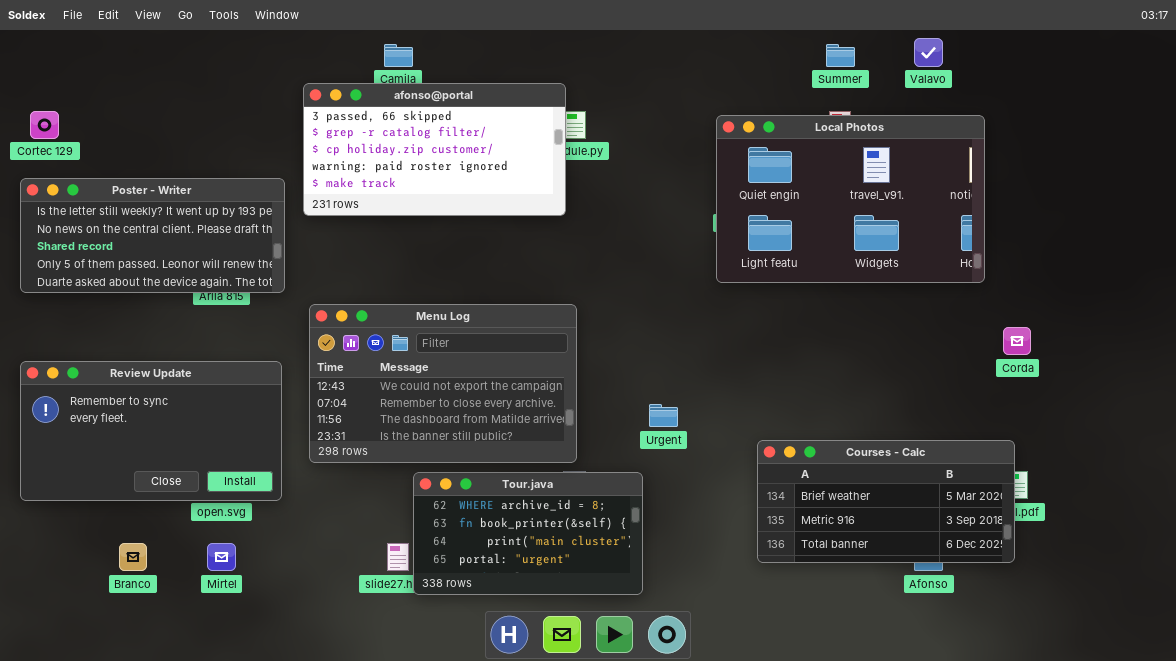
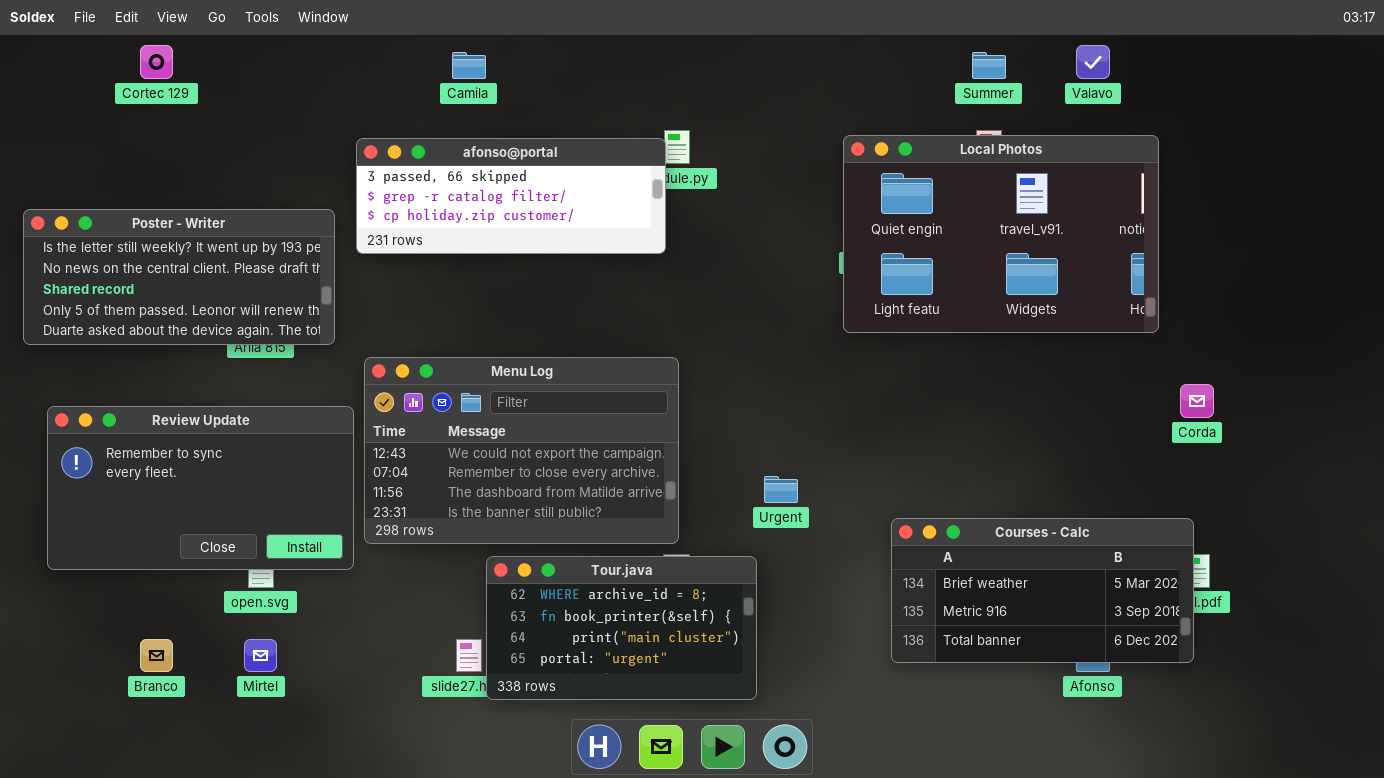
afonso@portal: [303,83,566,216] -> [356,138,666,254], resized
Cortec 129: [30,111,59,139] -> [140,45,173,79], moved
Review Update: [20,361,282,501] -> [47,406,354,570], moved

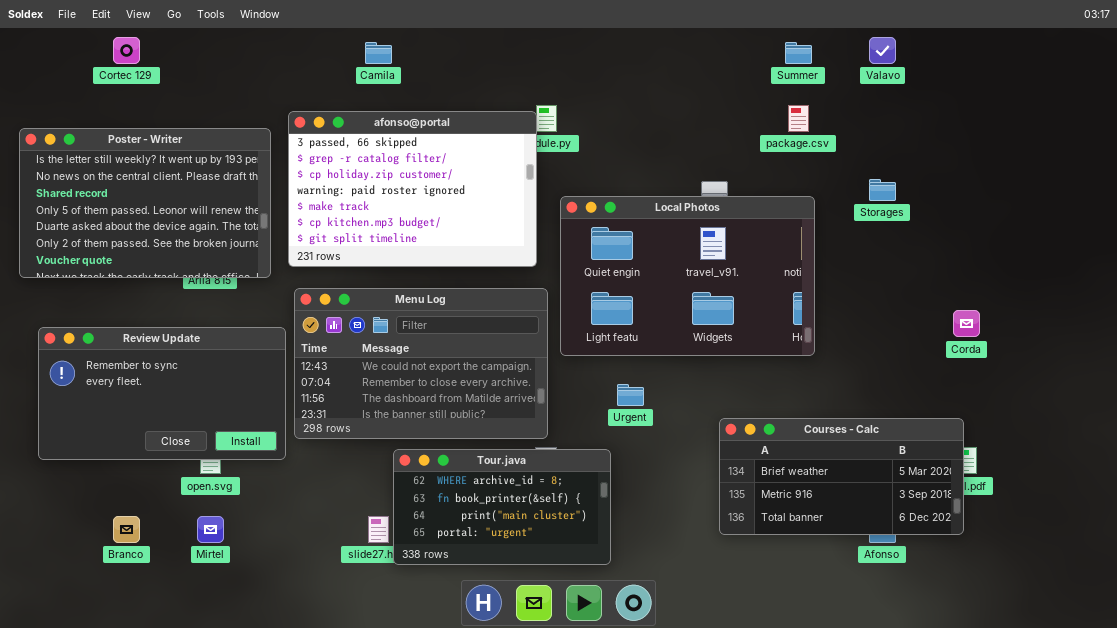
Local Photos: [843,135,1159,333] -> [560,196,815,356], moved
afonso@portal: [356,138,666,254] -> [288,111,537,267], resized
Poster - Writer: [23,209,335,345] -> [19,128,271,278], resized

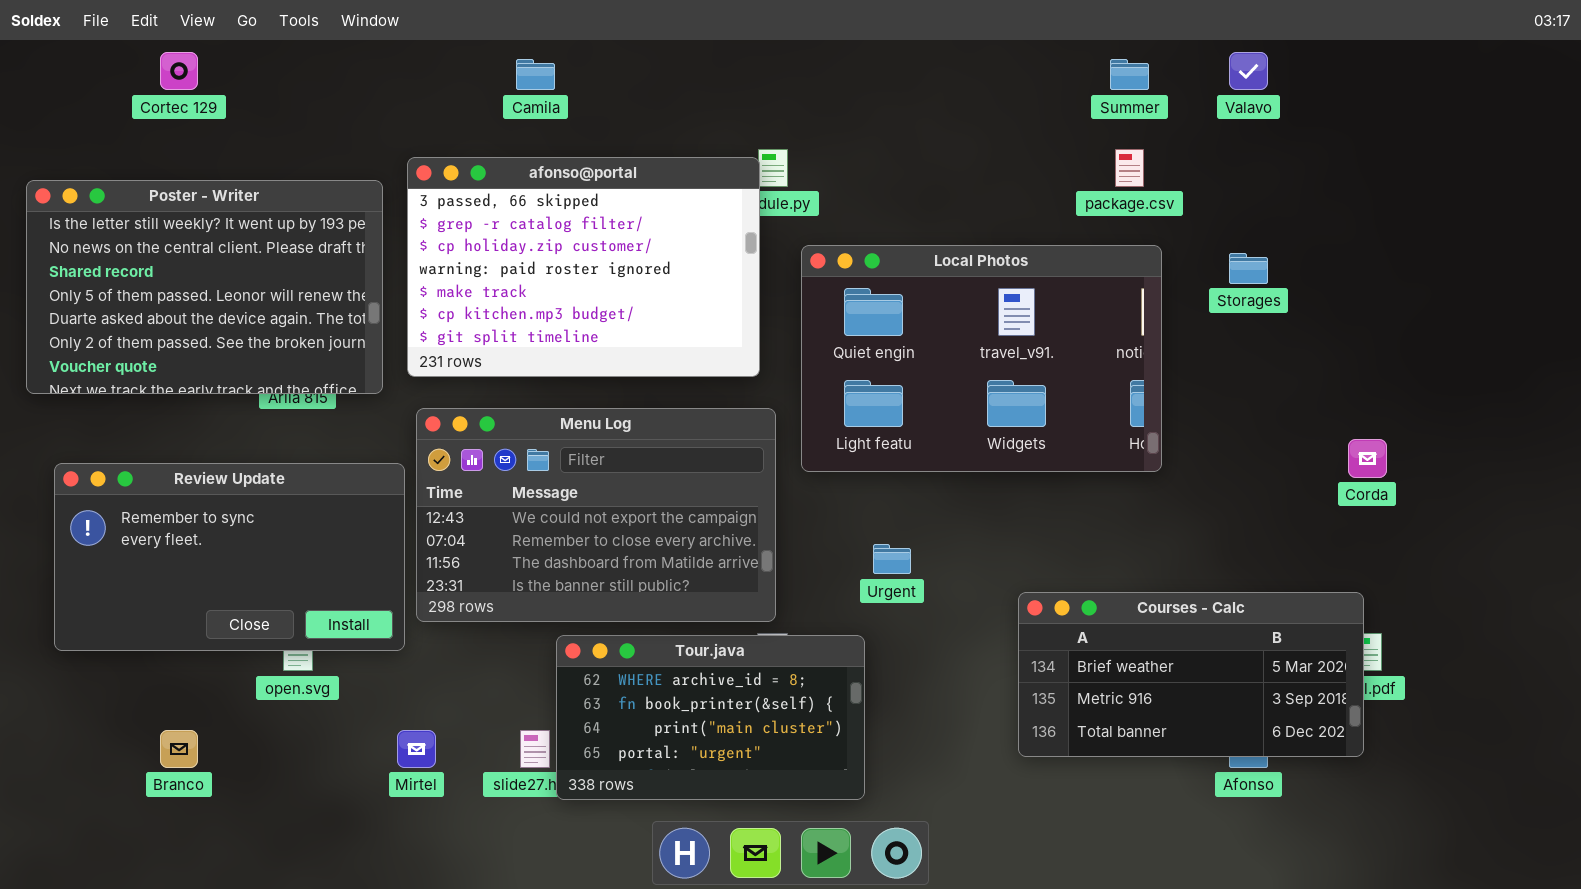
Local Photos: [560,196,815,356] -> [801,245,1162,472], moved
Mirtel: [197,516,224,543] -> [397,730,436,768], moved

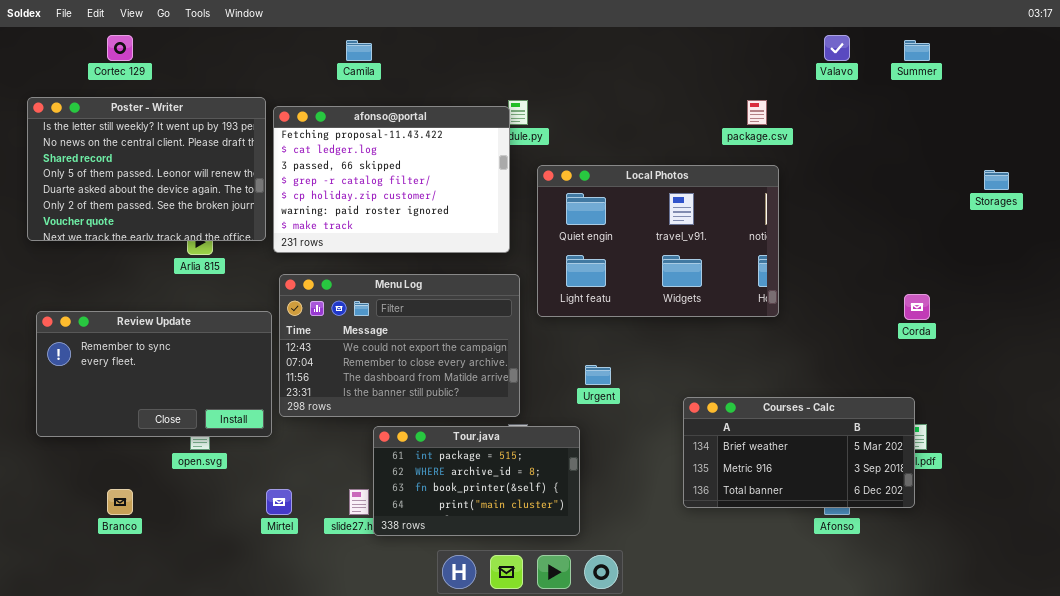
Summer: [1110,59,1149,90] -> [904,40,930,61], moved
afonso@portal: [407,157,760,377] -> [273,106,510,253], scrolled up 2 rows
Poster - Writer: [26,180,383,394] -> [27,97,266,241], moved
Storages: [1229,253,1268,284] -> [984,170,1009,190], moved
Tour.java: [556,635,865,800] -> [373,426,580,536], scrolled up 1 row

